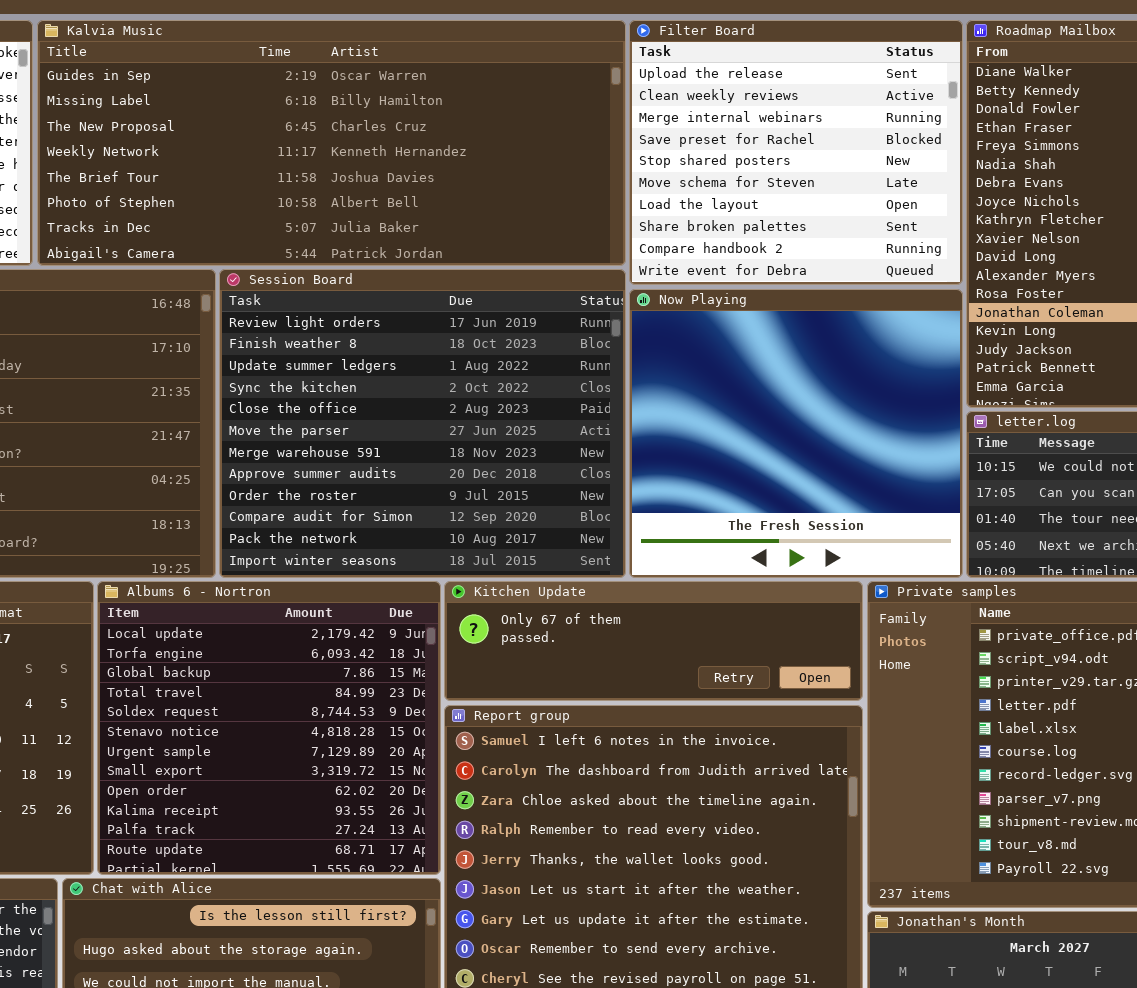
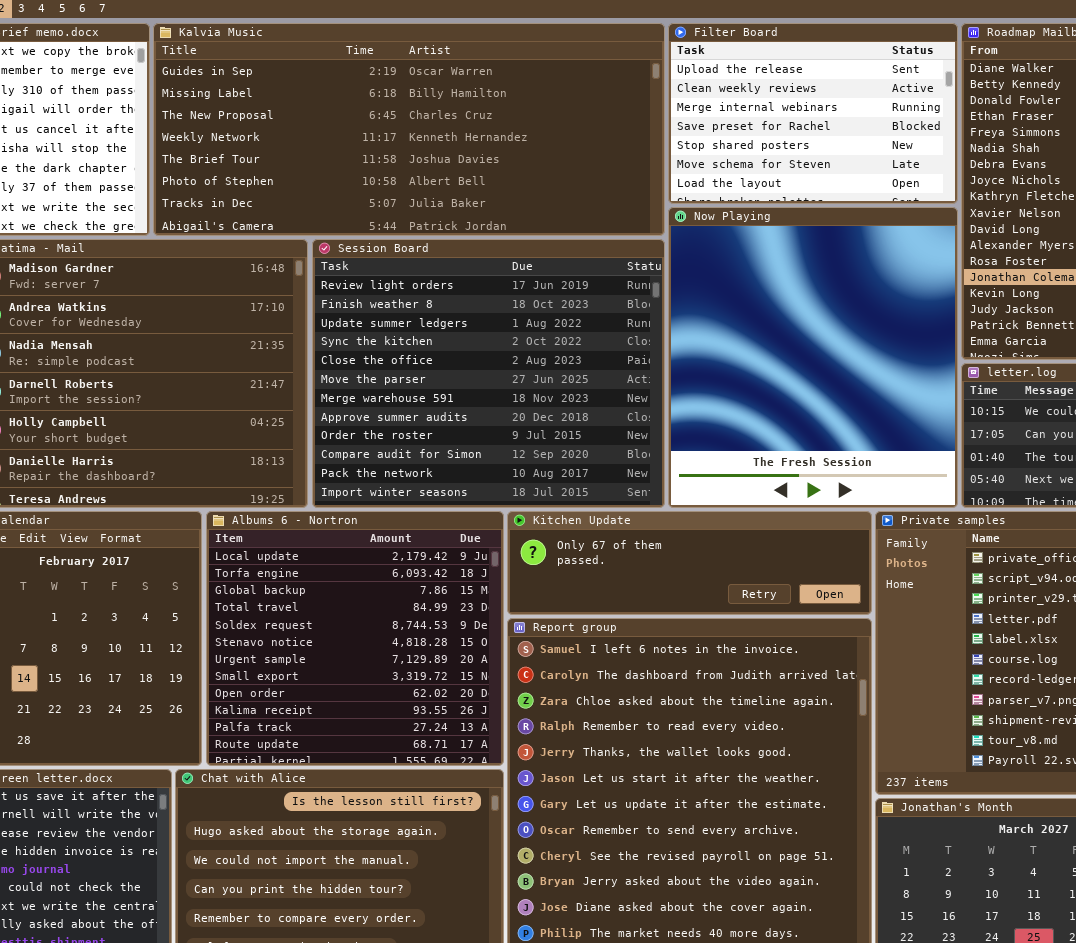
Filter Board: [629,20,963,285] -> [668,23,958,204], resized
Now Playing: [629,289,963,578] -> [668,207,958,508], resized

